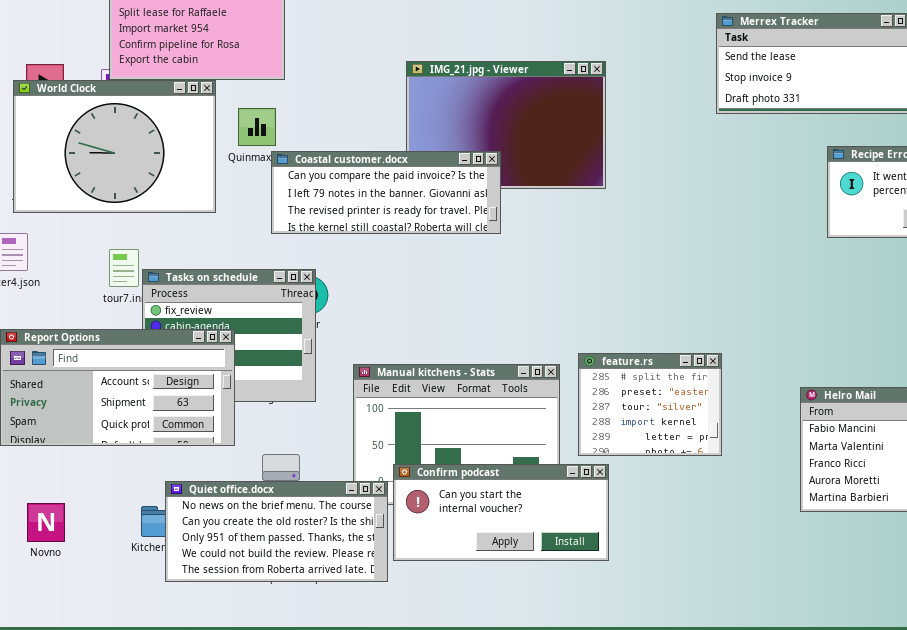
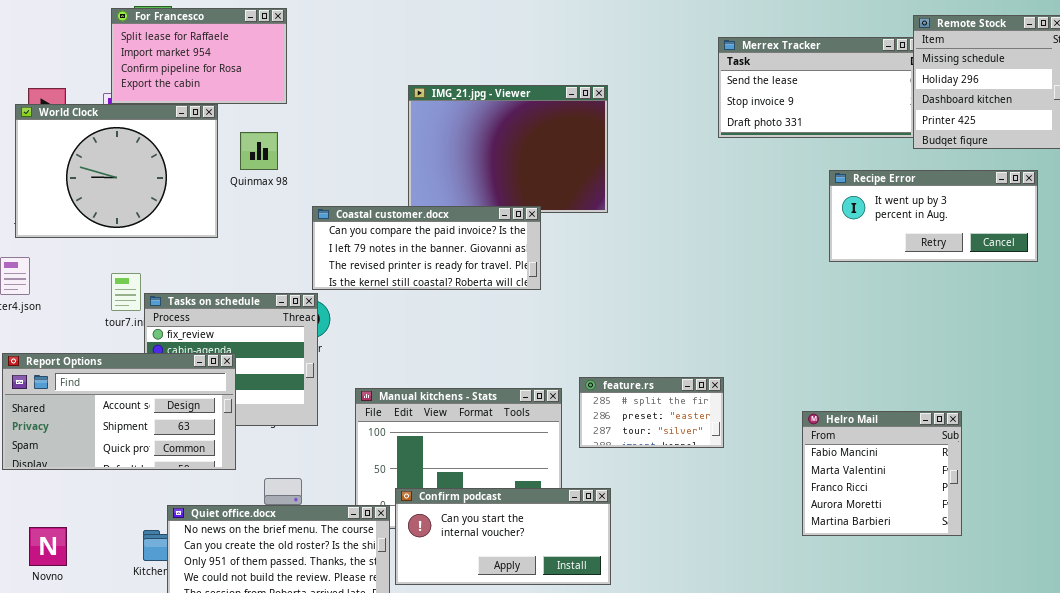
Coastal customer.docx: [271,151,501,234] -> [312,206,541,290], moved
feature.rs: [578,353,722,456] -> [579,377,724,448], resized

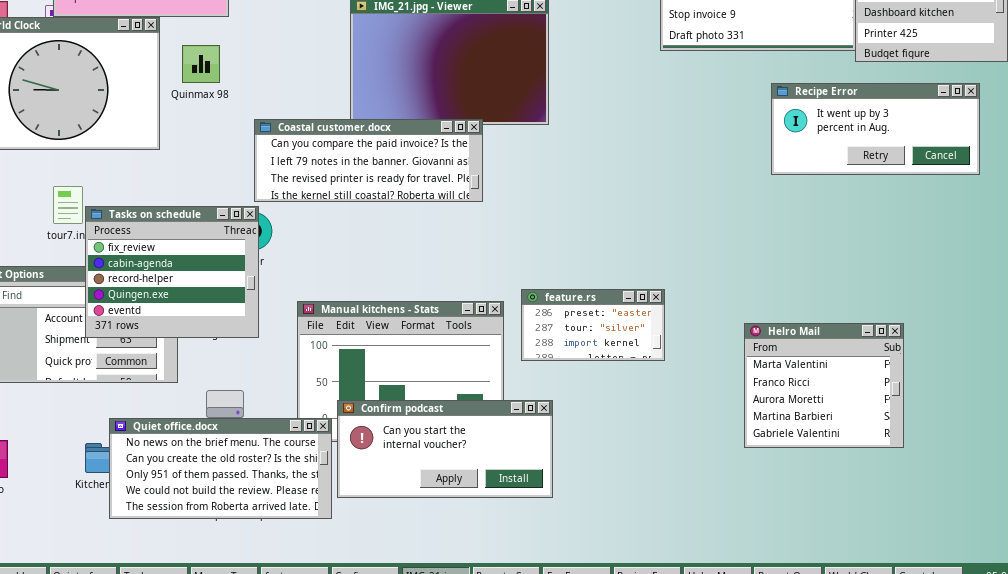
Tasks on schedule: [144,293,318,426] -> [85,206,259,338], raised
feature.rs: [579,377,724,448] -> [521,289,665,361], scrolled down 1 row
Helro Mail: [802,411,962,536] -> [744,323,904,448], scrolled down 1 row

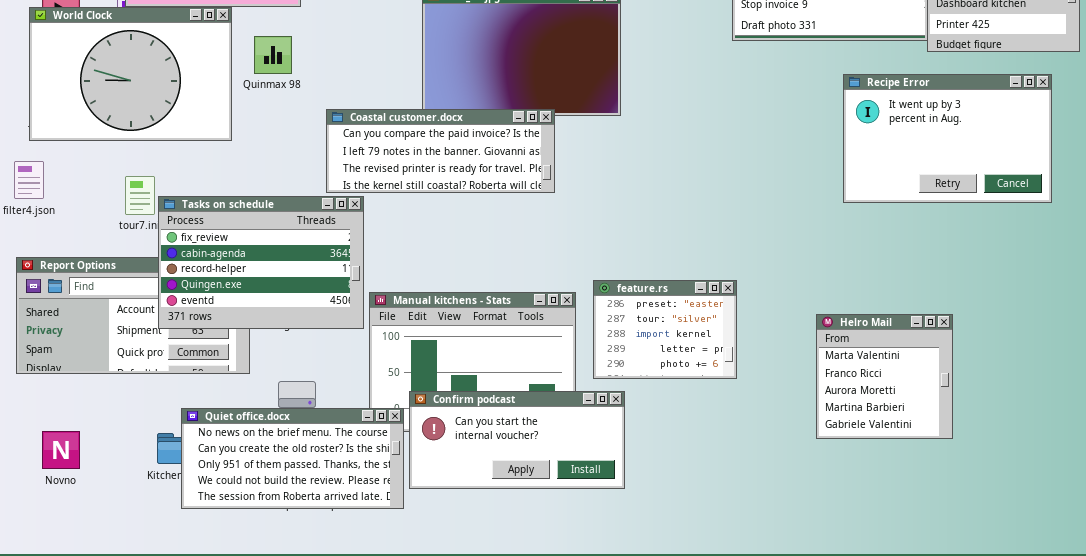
Recipe Error: [771,83,980,175] -> [843,74,1052,203], resized
Tasks on schedule: [85,206,259,338] -> [158,196,364,329], resized
feature.rs: [521,289,665,361] -> [593,280,737,379], resized
Helro Mail: [744,323,904,448] -> [816,314,953,439], resized

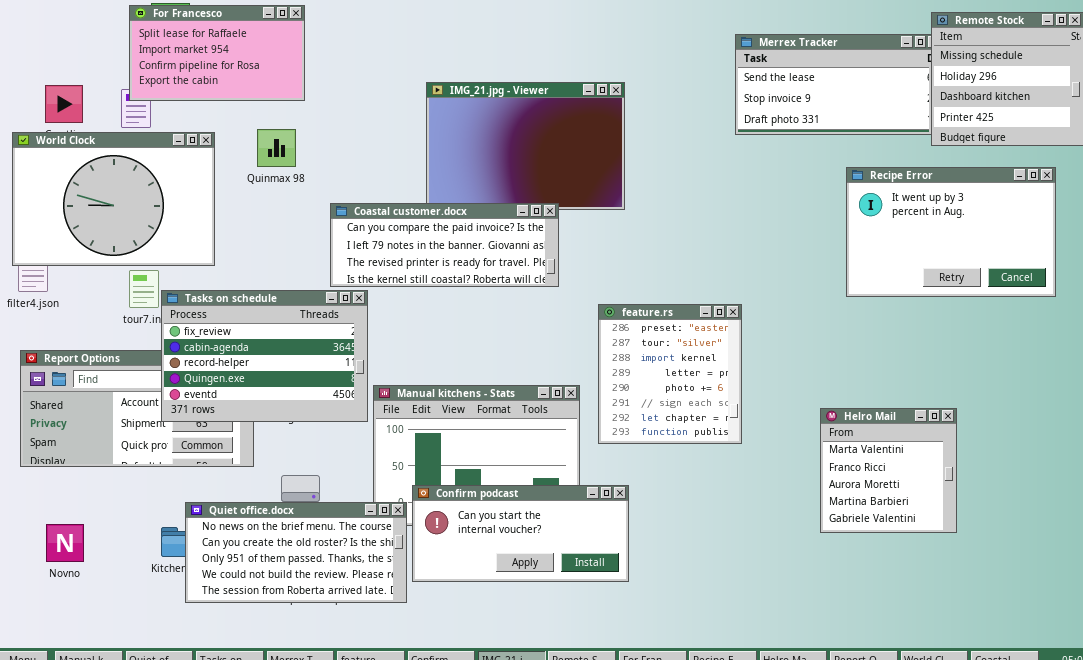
World Clock: [29,7,232,141] -> [12,132,215,266], moved
feature.rs: [593,280,737,379] -> [598,304,742,444], moved, resized

